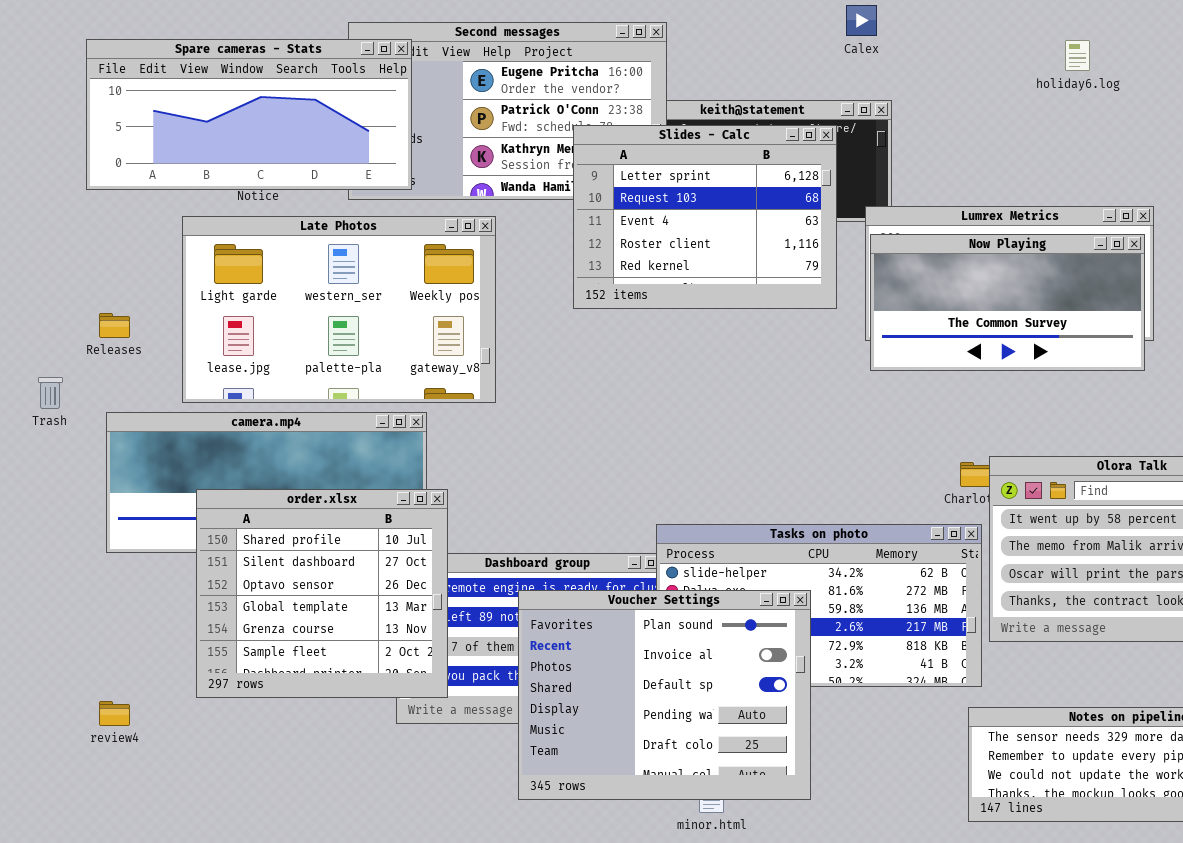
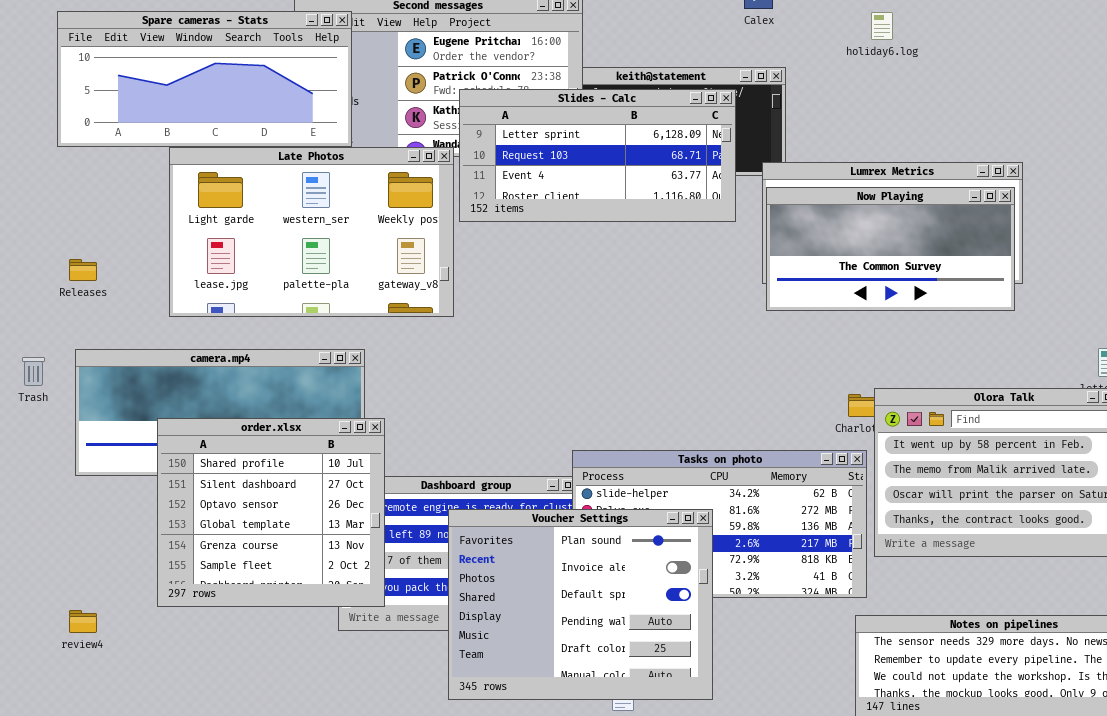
holiday6.log: [1065,40,1090,71] -> [871,12,893,40], moved
Slides - Calc: [573,125,837,309] -> [459,89,736,222], resized
Late Photos: [182,216,496,403] -> [169,147,454,317], moved
Trash: [38,377,63,409] -> [22,357,45,386], moved

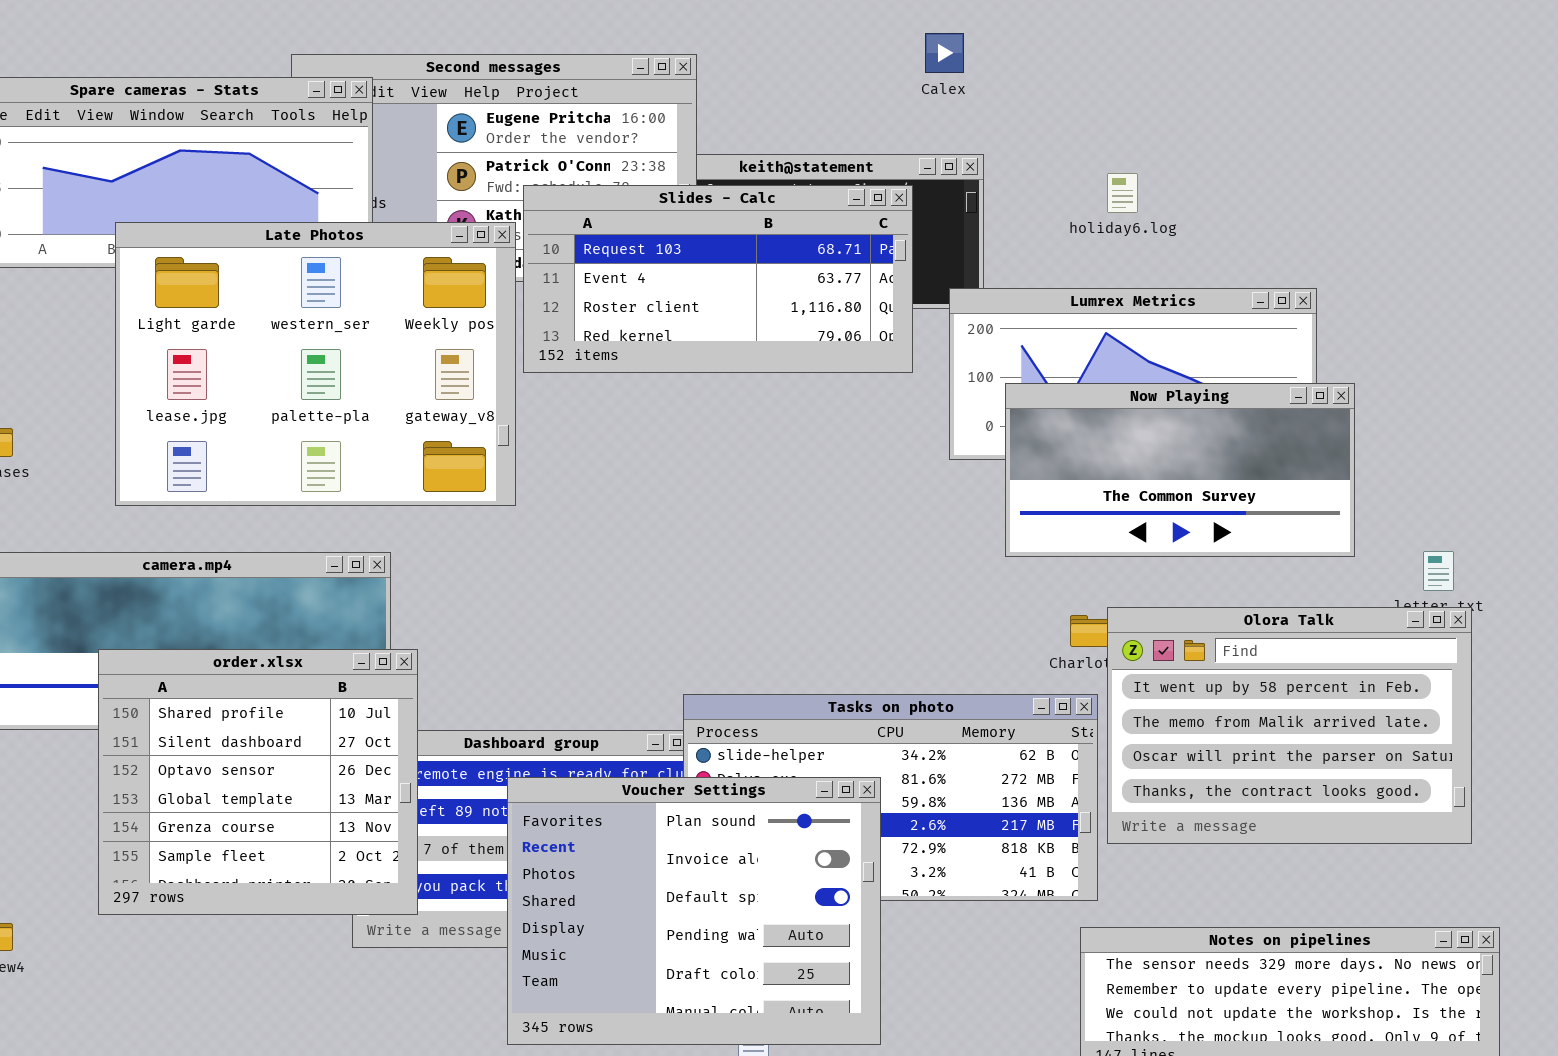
holiday6.log: [871,12,893,40] -> [1107,173,1138,213], moved
Slides - Calc: [459,89,736,222] -> [523,185,913,373], scrolled down 1 row
Late Photos: [169,147,454,317] -> [115,222,516,506], resized
Now Playing: [766,187,1015,311] -> [1005,383,1355,557], moved

